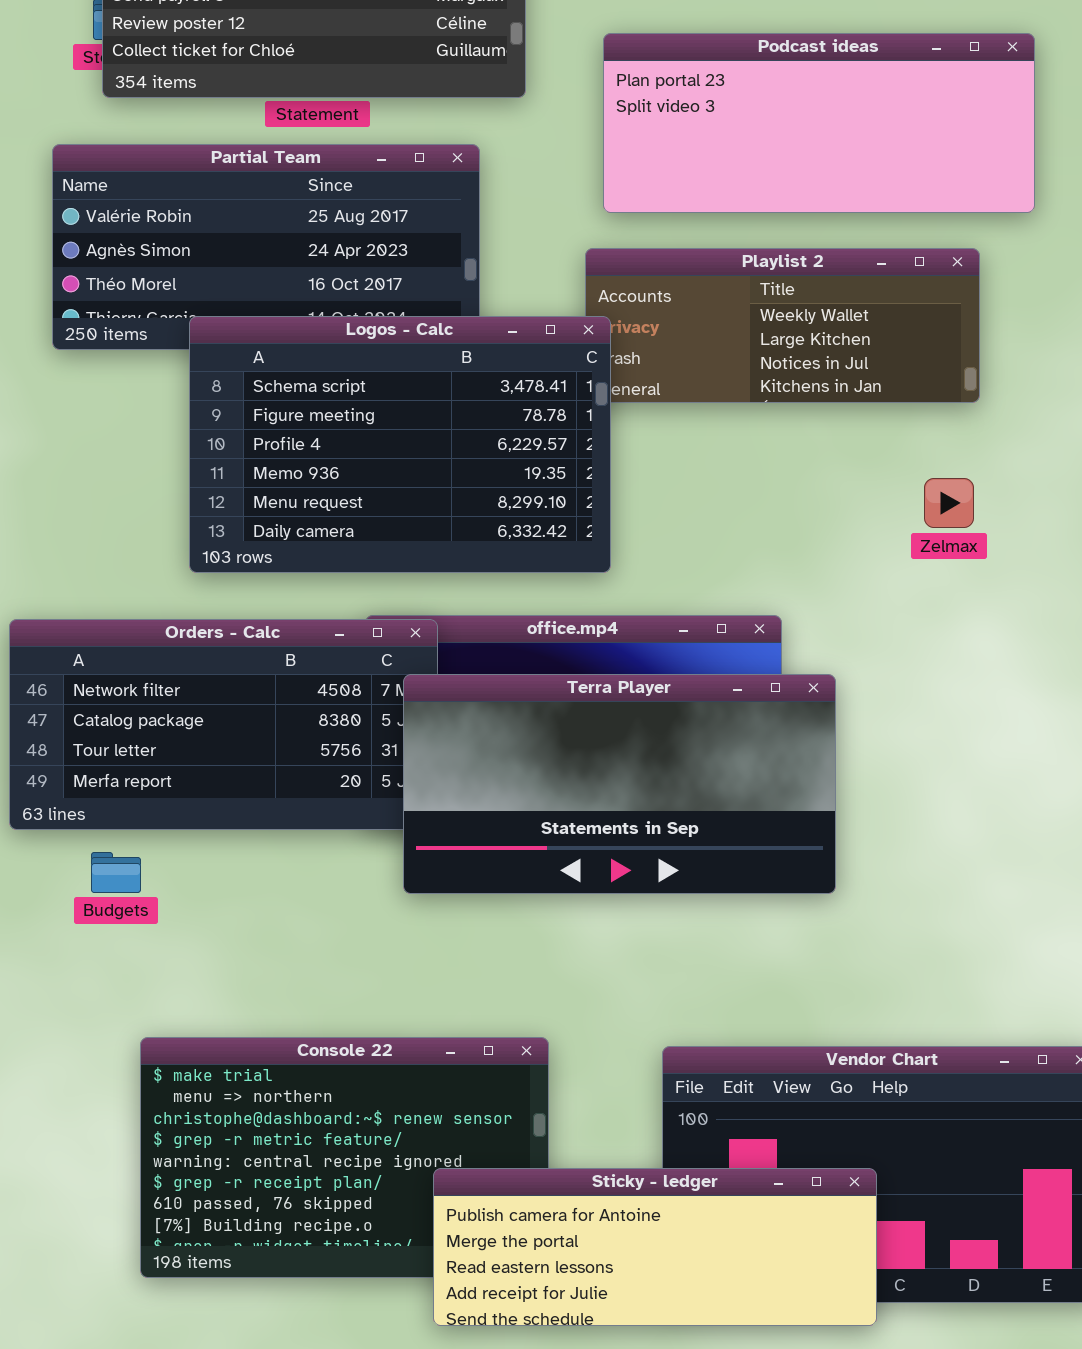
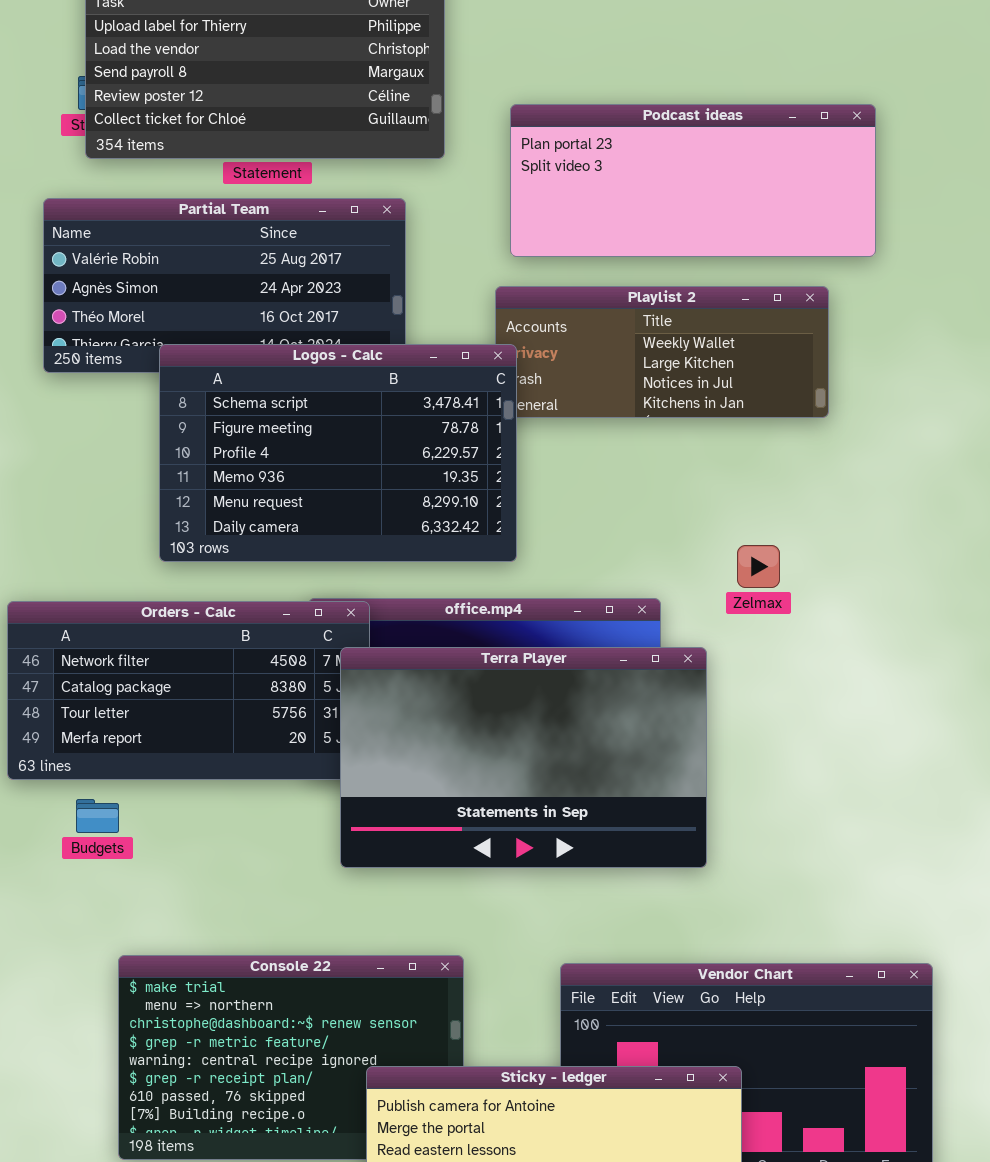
Zelmax: [924,478,974,528] -> [737,545,780,588], moved
Terra Player: [403,674,836,894] -> [340,647,707,868], resized

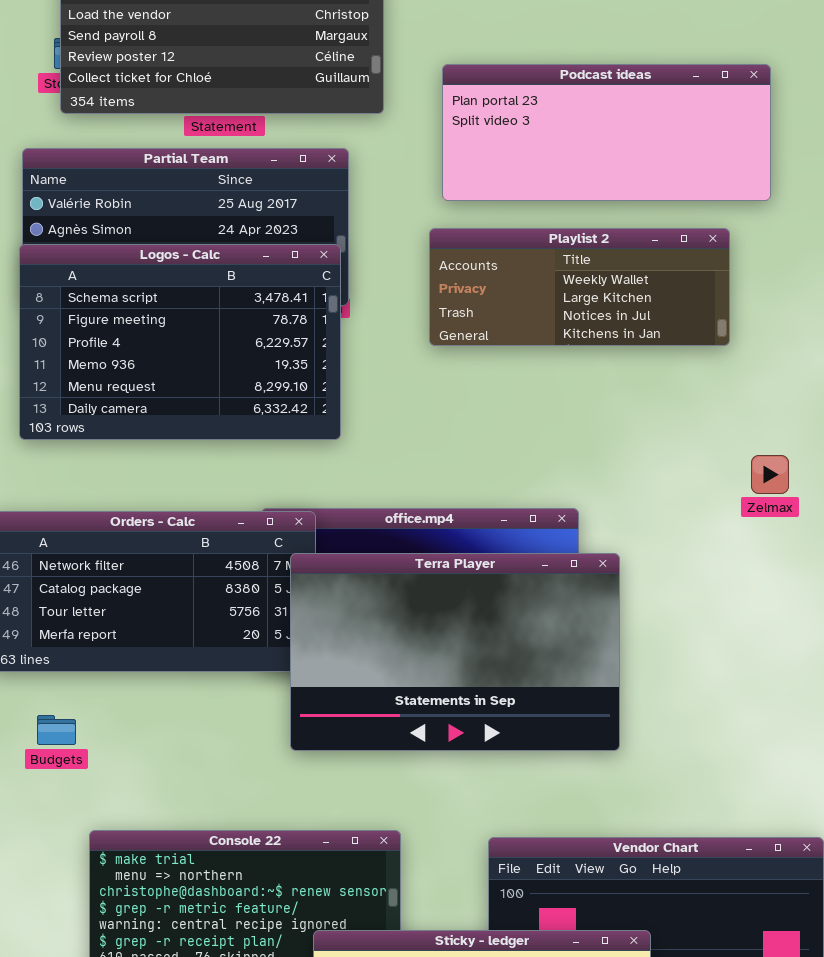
Logos - Calc: [159,344,517,562] -> [19,244,341,440], moved
Zelmax: [737,545,780,588] -> [751,455,789,494], moved
Budgets: [76,799,119,833] -> [37,715,76,745], moved

